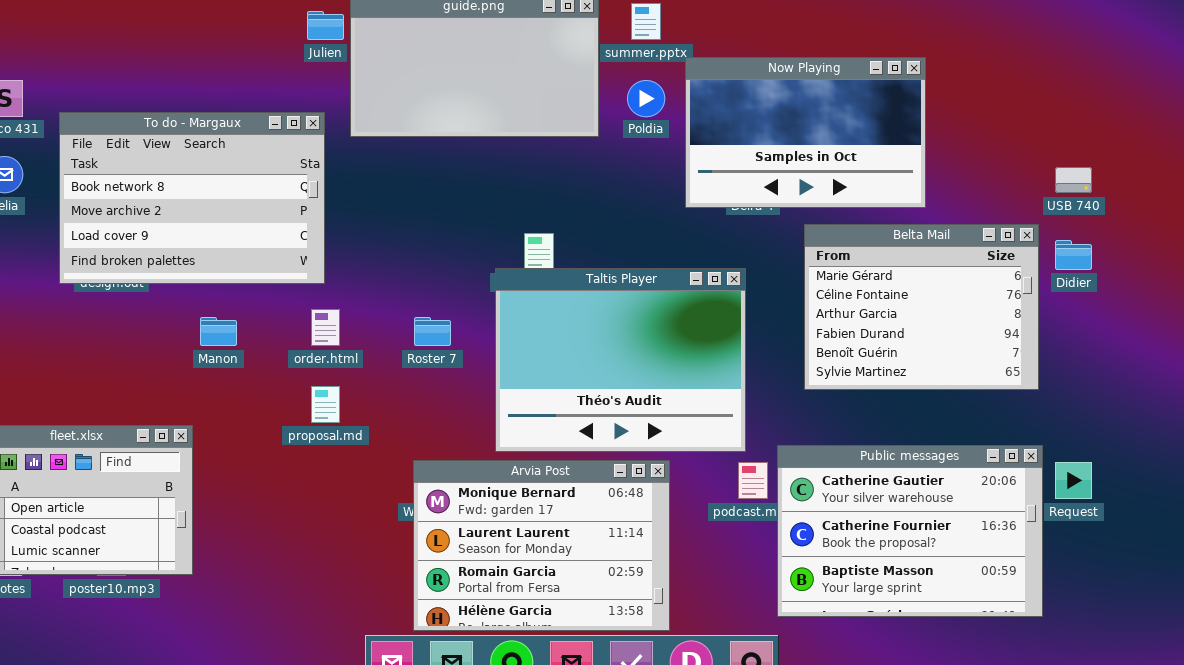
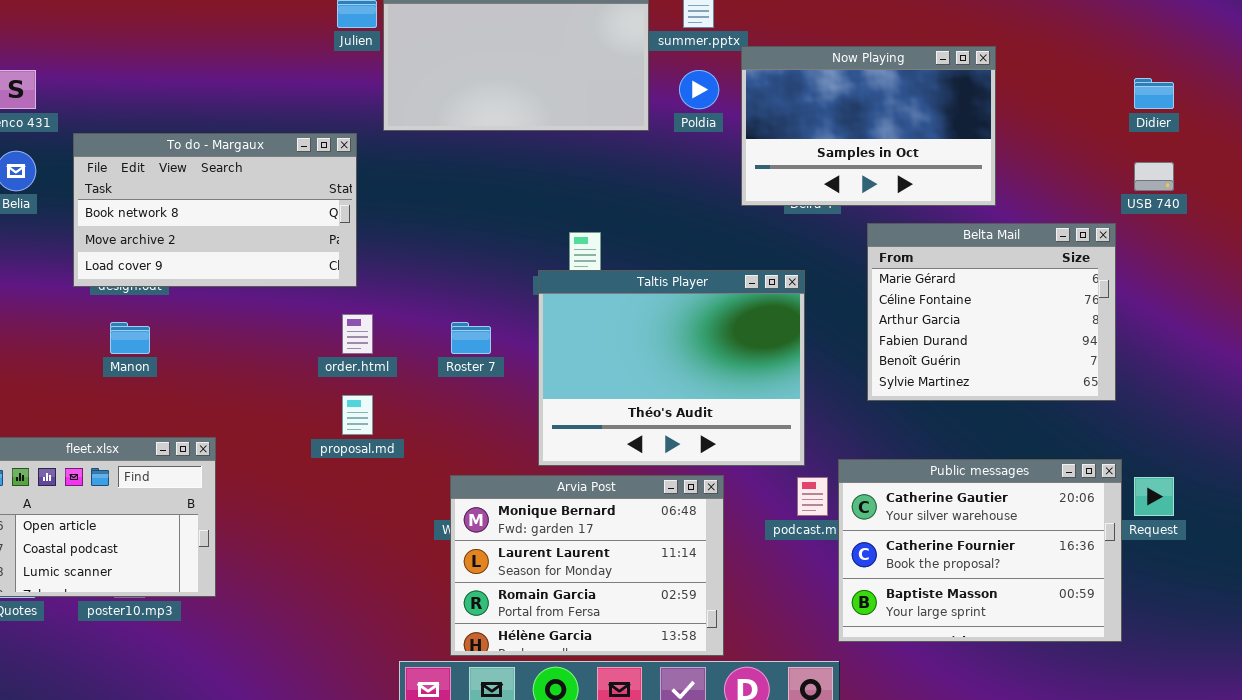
To do - Margaux: [59,112,325,284] -> [73,133,357,287], resized
Didier: [1055,240,1092,270] -> [1134,78,1174,109], moved
Manon: [200,317,237,346] -> [110,322,150,354], moved

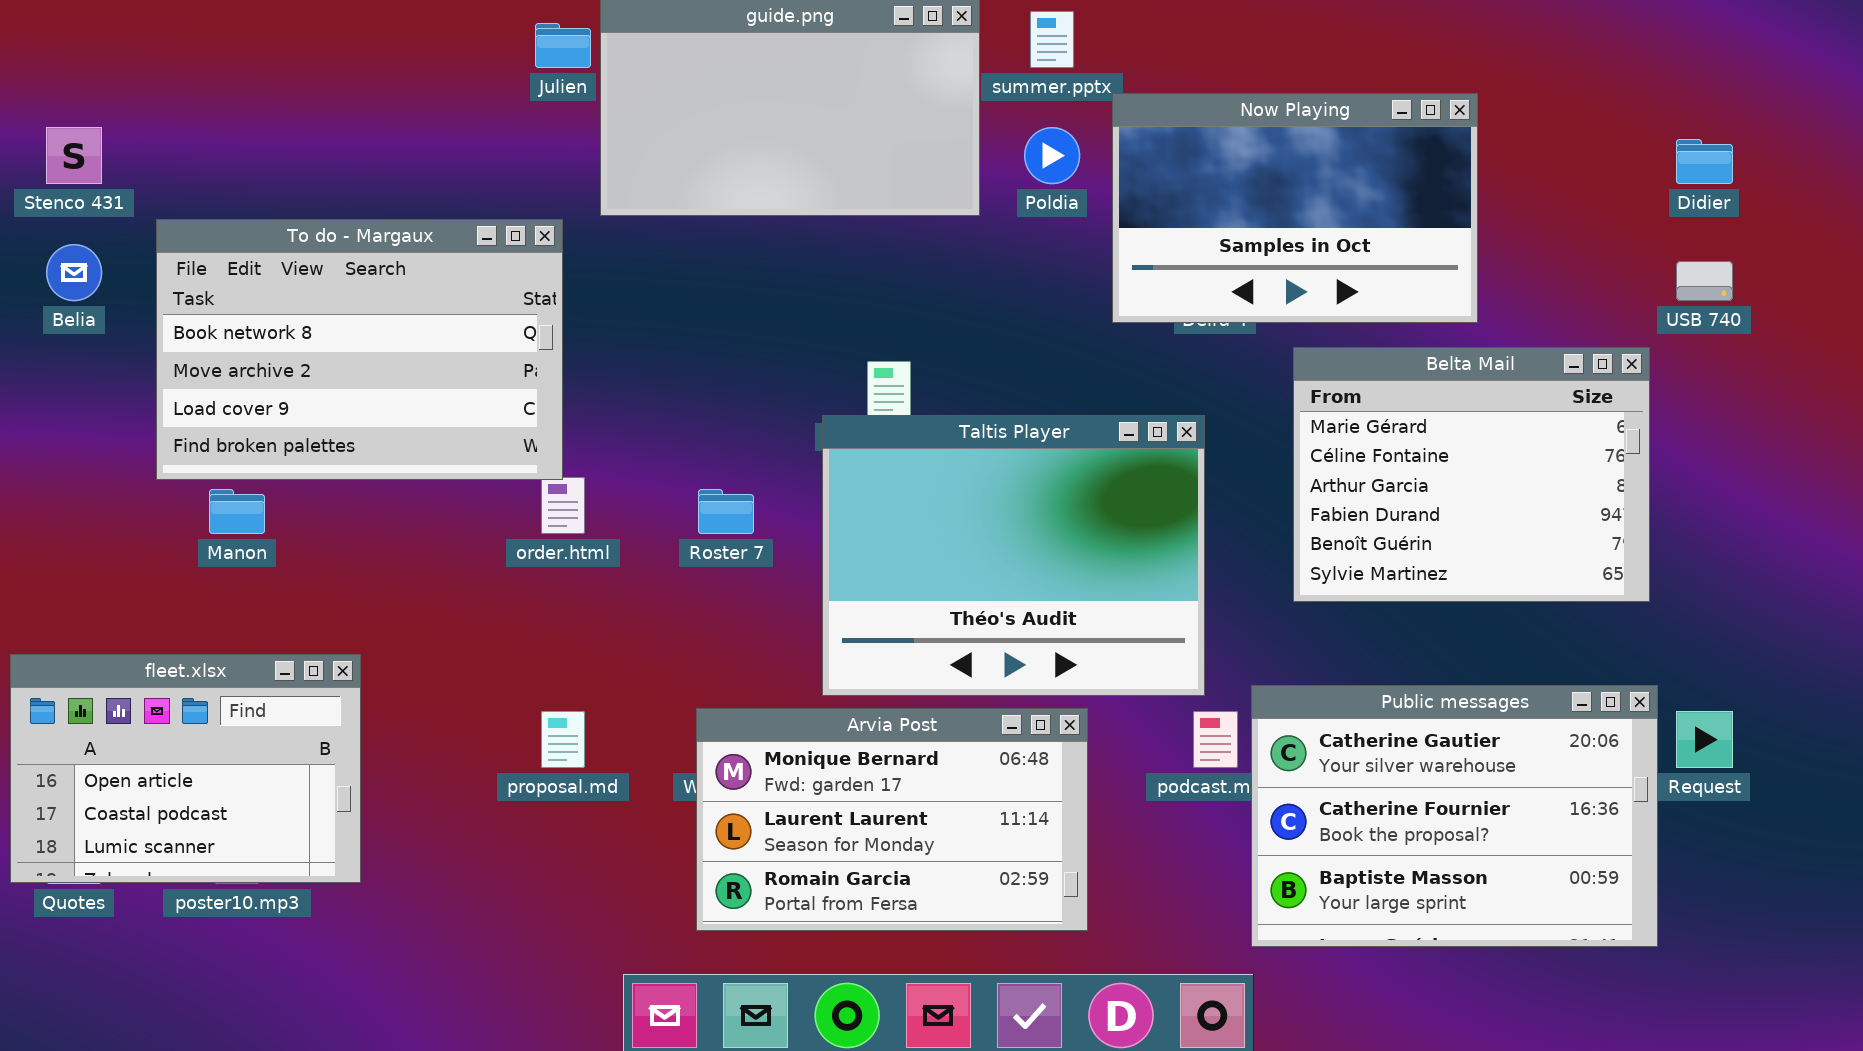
To do - Margaux: [73,133,357,287] -> [156,219,563,480], resized
proposal.md: [342,395,373,435] -> [541,711,585,768], moved
Arvia Post: [450,475,724,656] -> [696,708,1088,931], resized

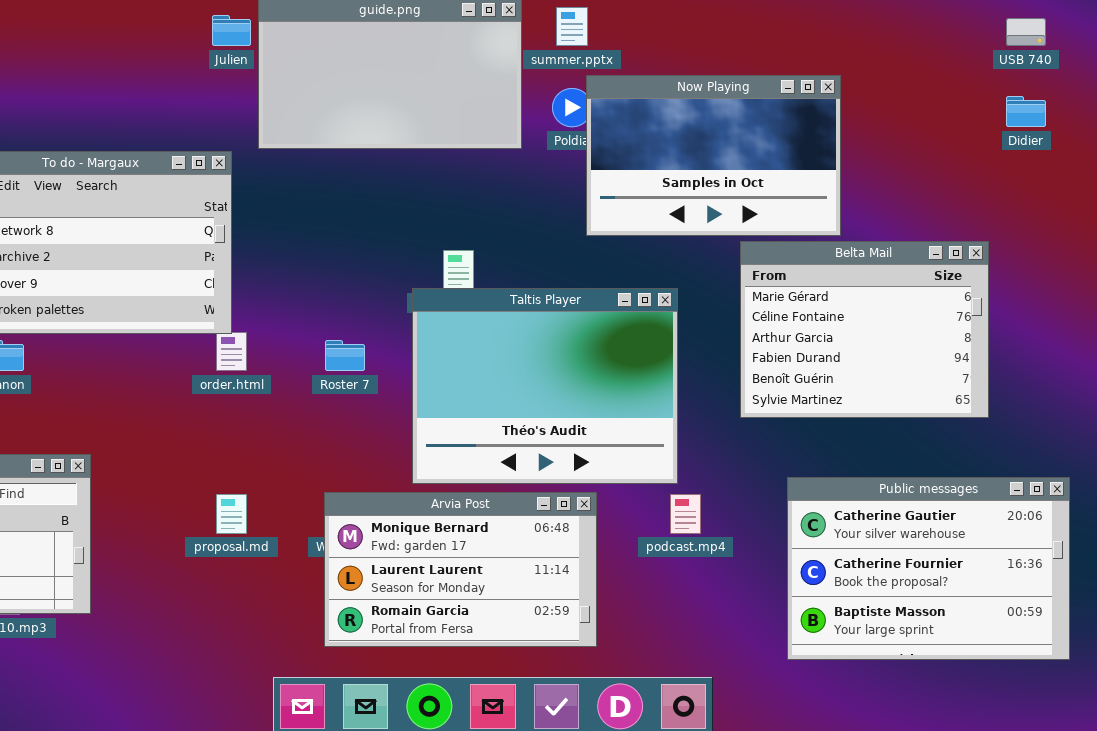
Now Playing: [1112,93,1478,323] -> [586,75,841,236], moved
USB 740: [1676,261,1733,301] -> [1006,18,1046,46], moved
Public messages: [1251,685,1658,947] -> [787,477,1070,660], moved

